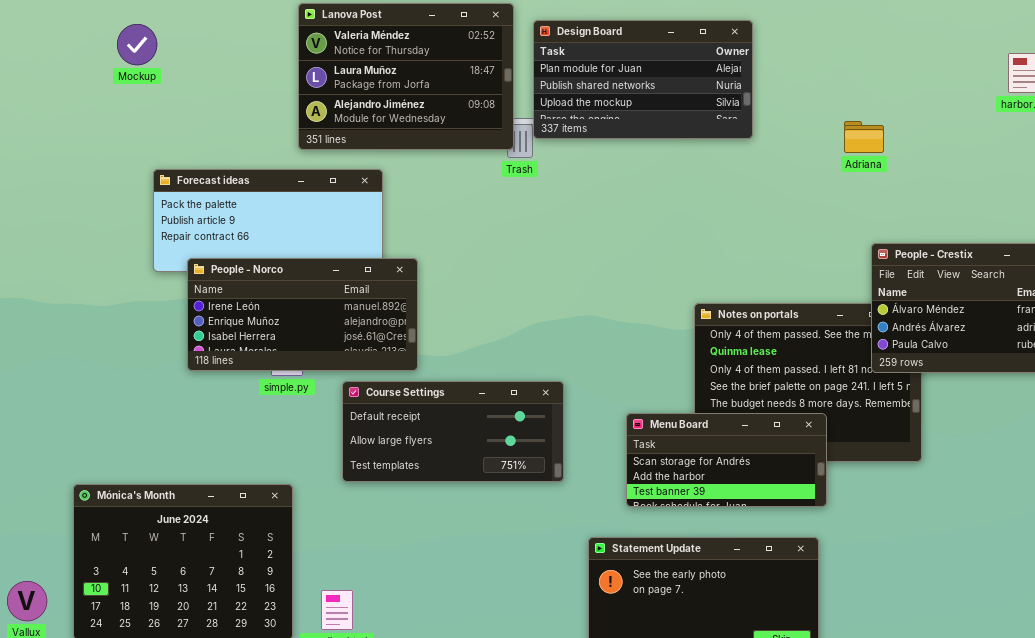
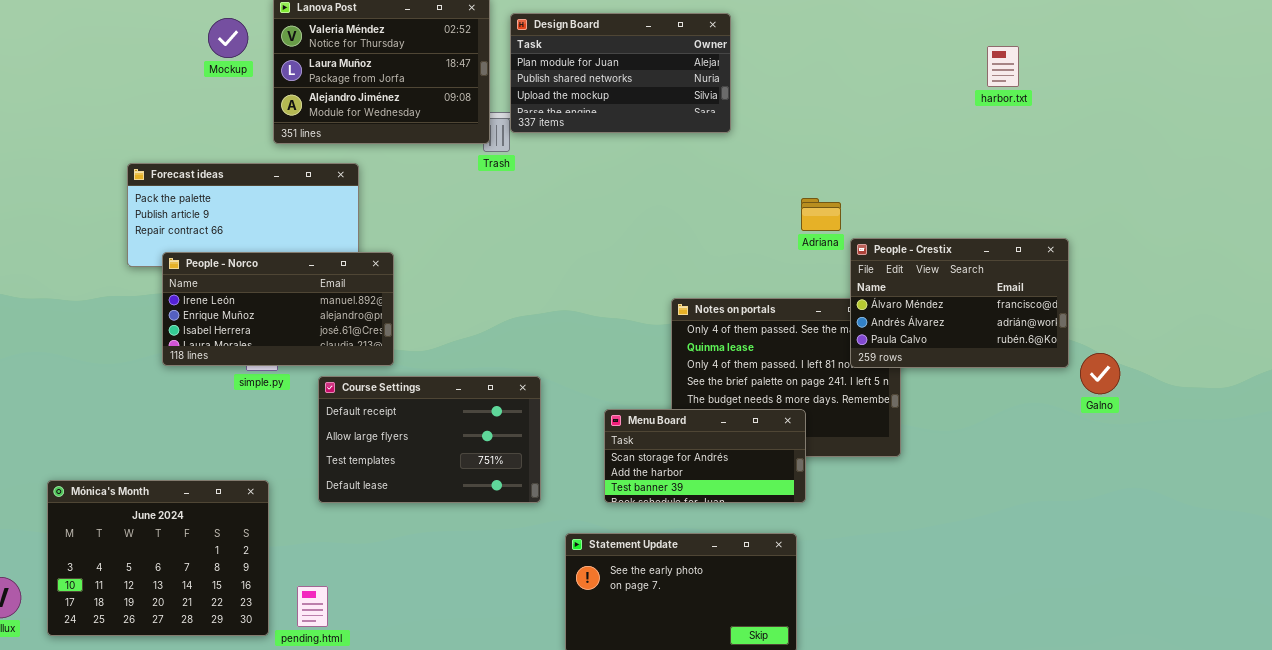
Mockup: [117,24,157,65] -> [208,18,248,58], moved
Adriana: [844,121,884,153] -> [801,198,841,231], moved
Course Settings: [342,381,564,482] -> [318,376,541,503], resized

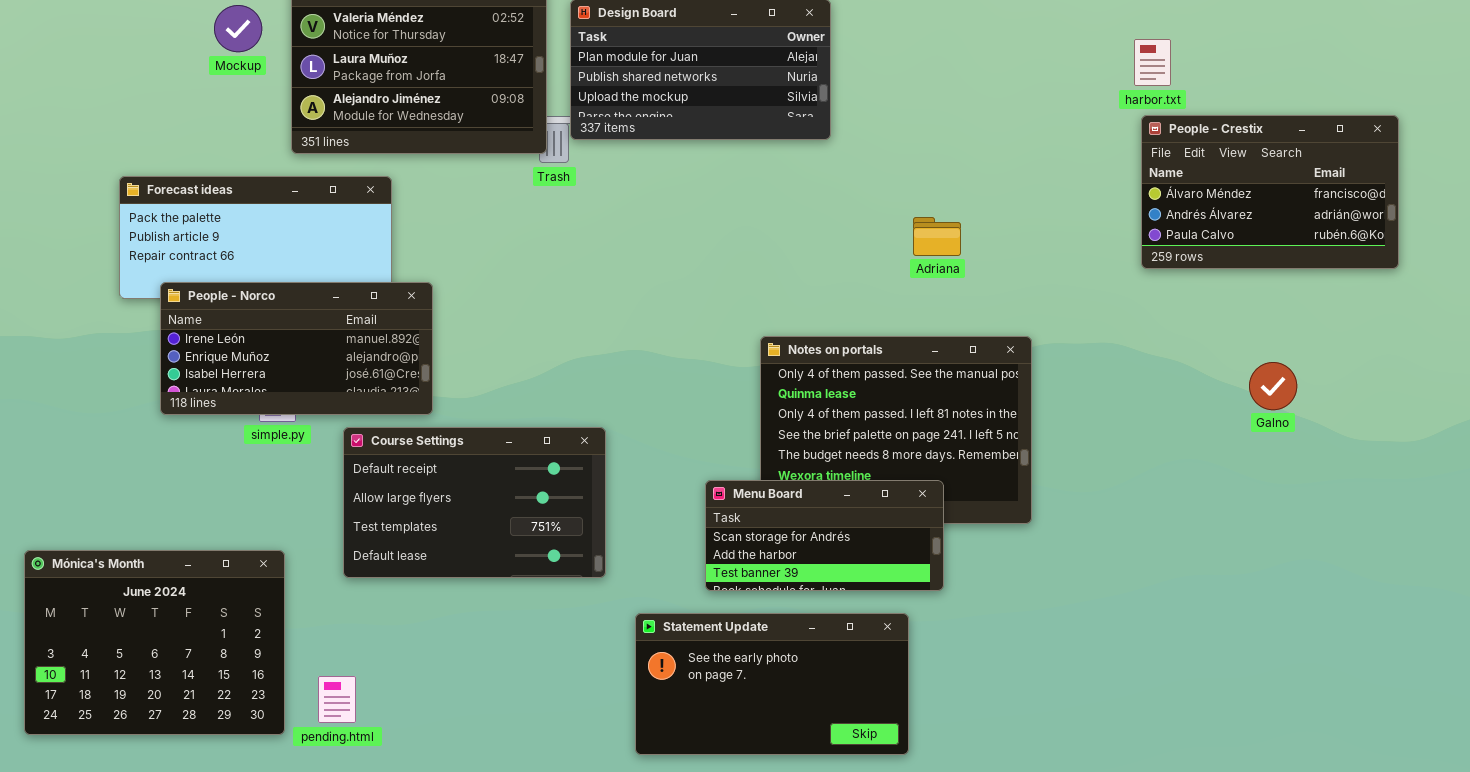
People - Crestix: [850,238,1069,368] -> [1141,115,1399,269], moved
Galno: [1080,353,1120,394] -> [1249,362,1297,410], moved
Menu Board: [604,409,806,503] -> [705,480,944,591], moved

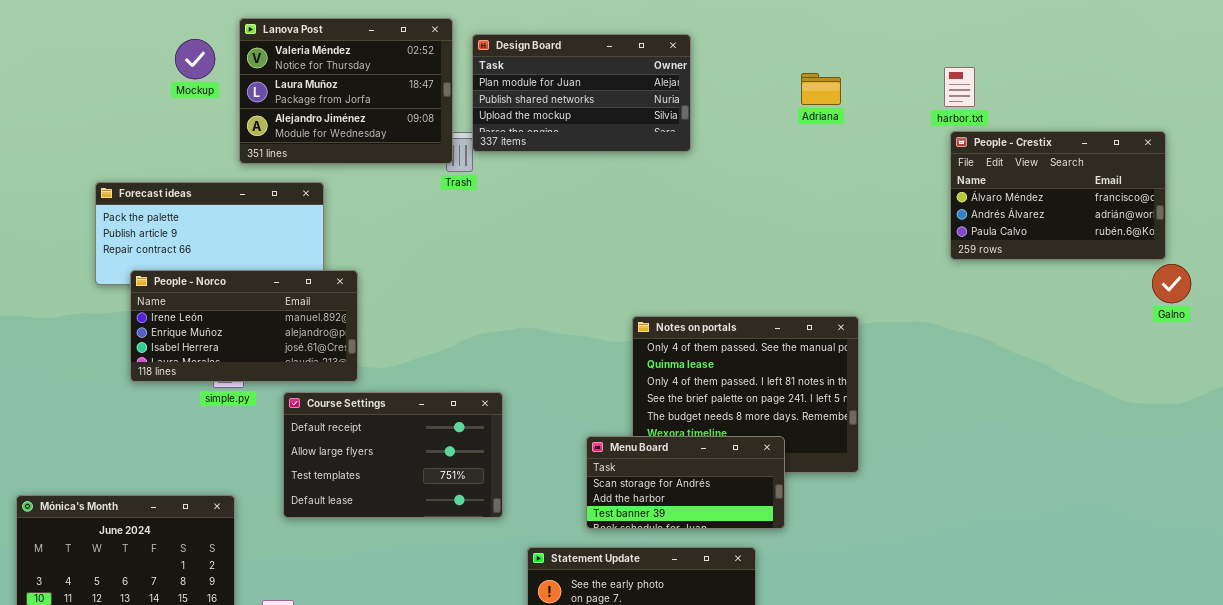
Adriana: [913,217,961,256] -> [801,73,841,105], moved
Galno: [1249,362,1297,410] -> [1152,264,1191,303], moved

